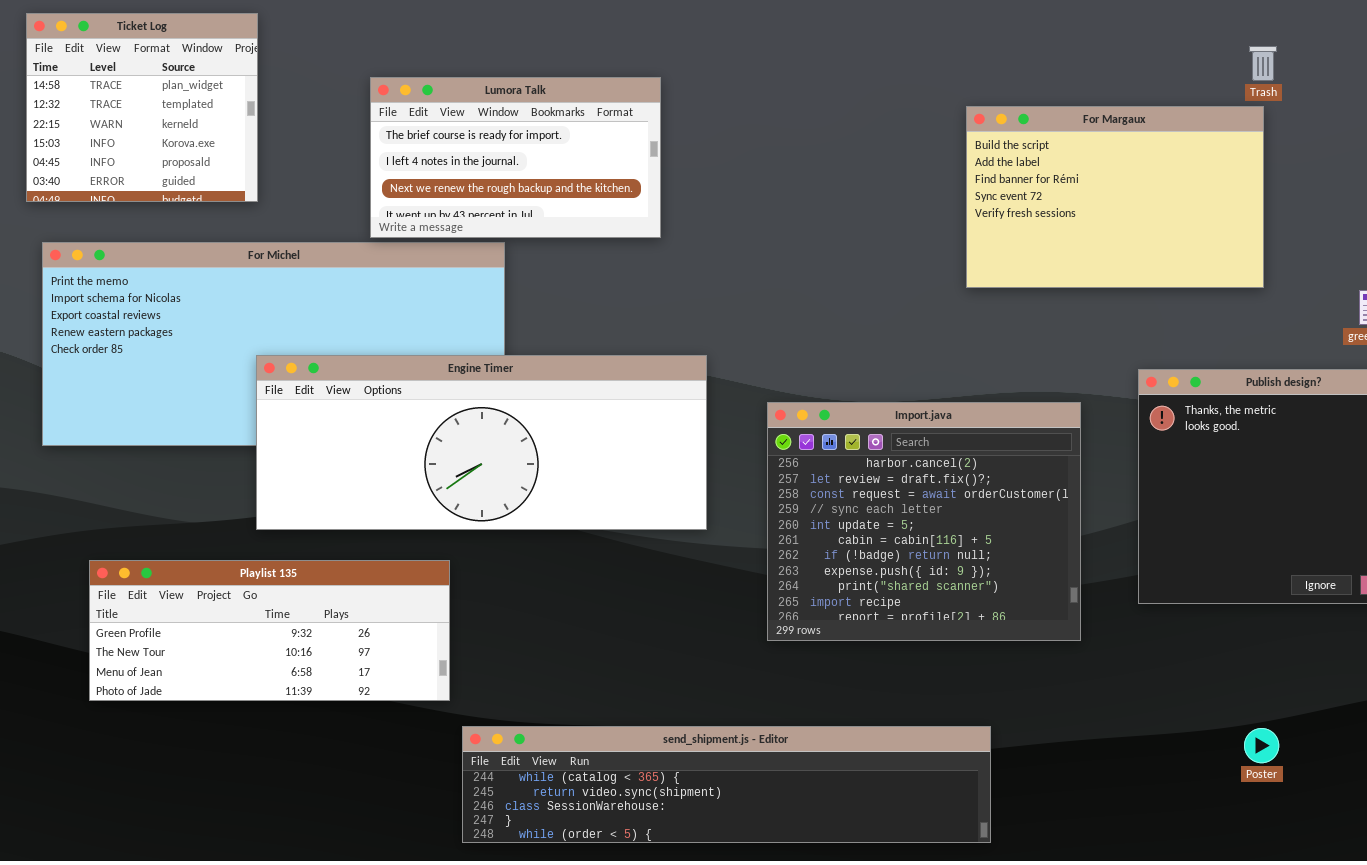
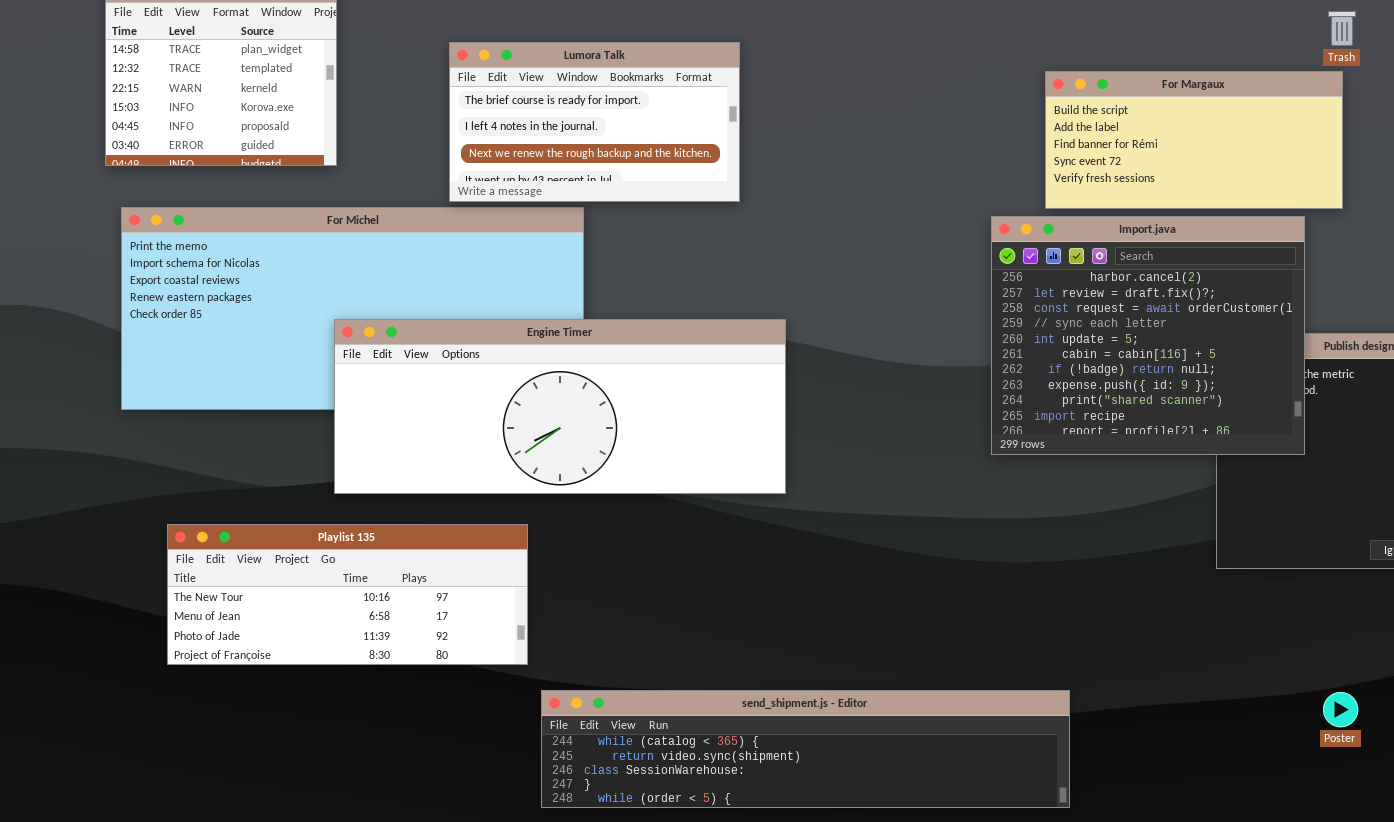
For Margaux: [966,106,1264,288] -> [1045,71,1343,209], resized
Import.java: [767,402,1081,641] -> [991,216,1305,455], moved
Playlist 135: [89,560,450,701] -> [167,524,528,665], scrolled down 1 row

